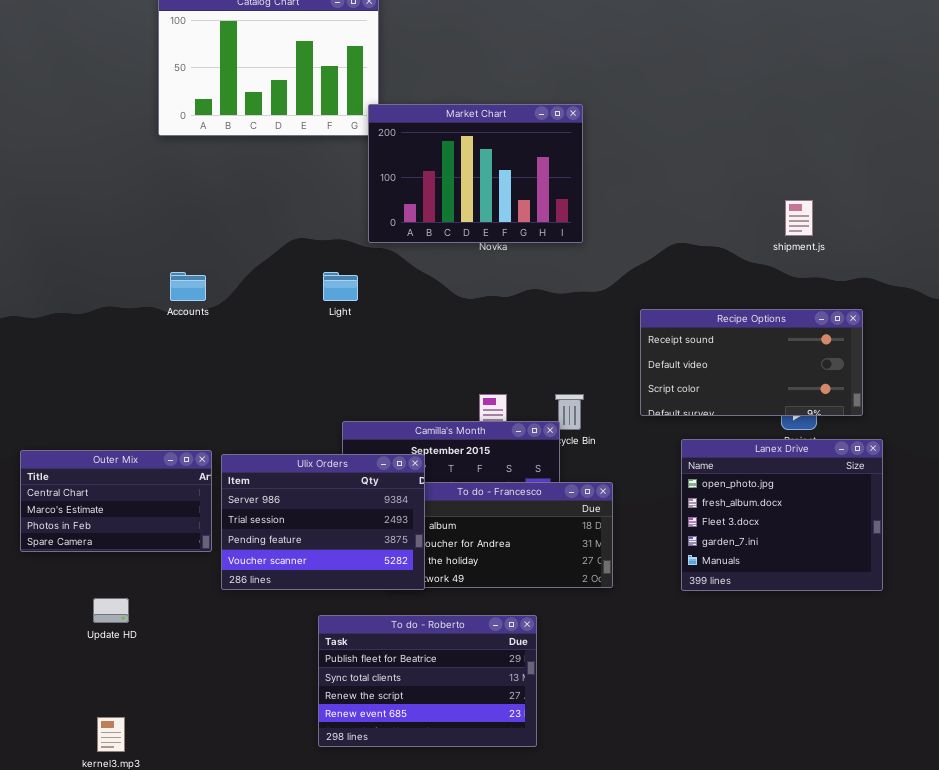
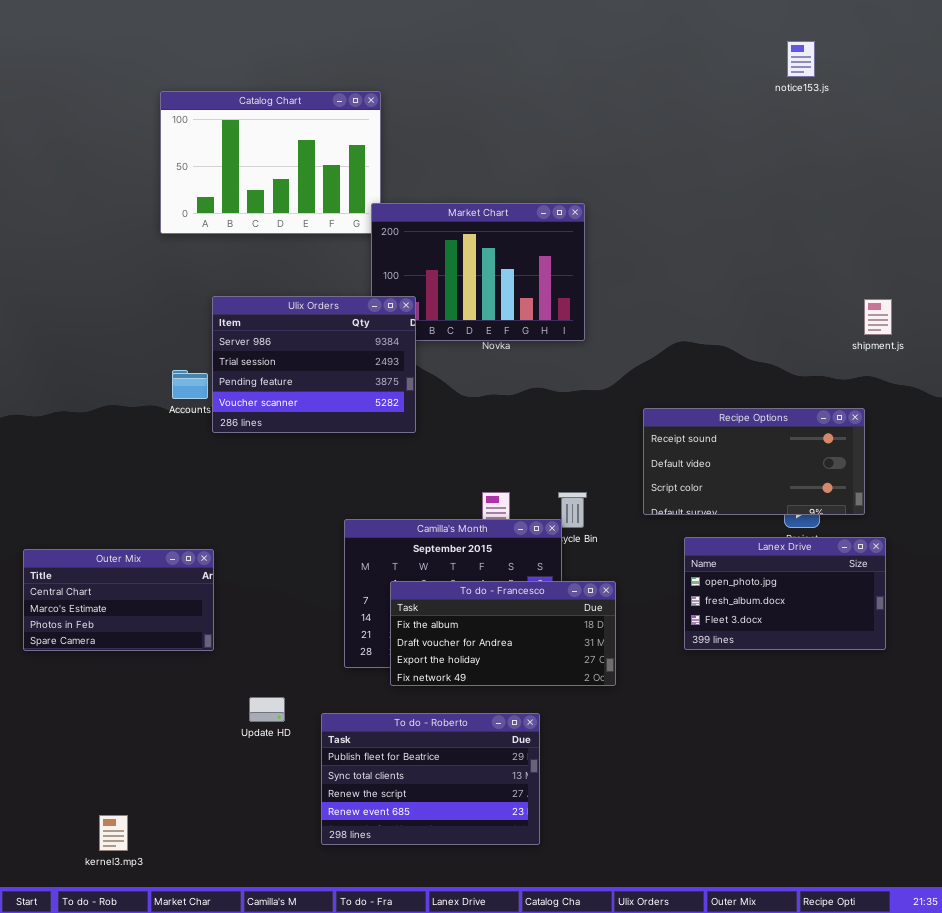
shipment.js: [785,200,813,236] -> [864,299,892,335], moved
Lanex Drive: [681,439,883,591] -> [684,537,886,650], resized
Ulix Orders: [221,454,425,590] -> [212,296,416,433], moved
Update HD: [93,598,129,623] -> [249,697,285,722], moved

